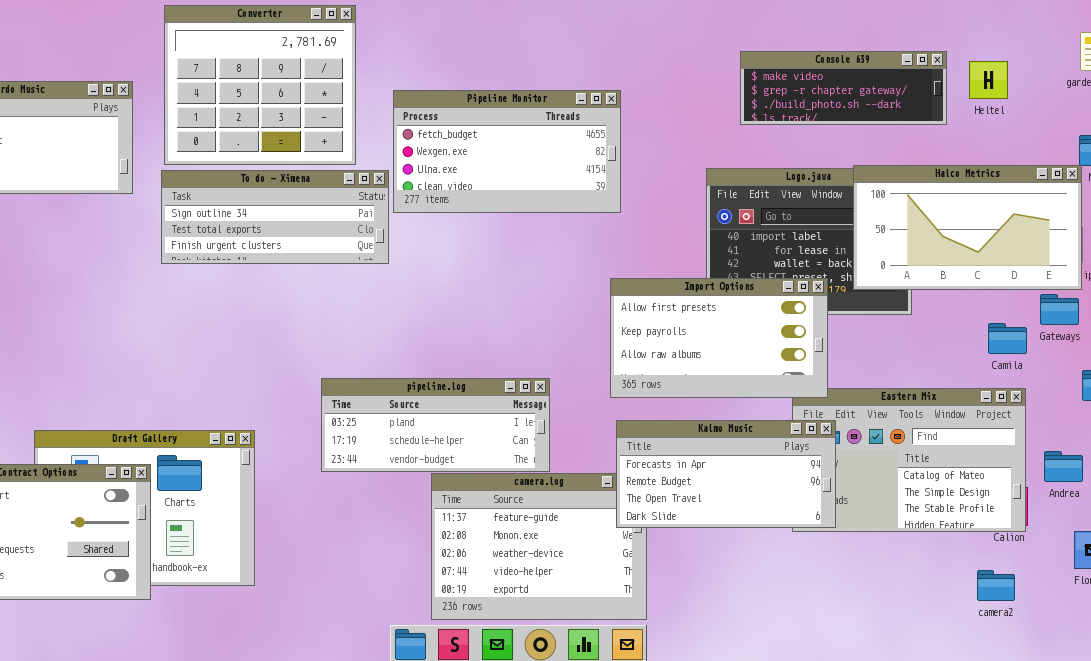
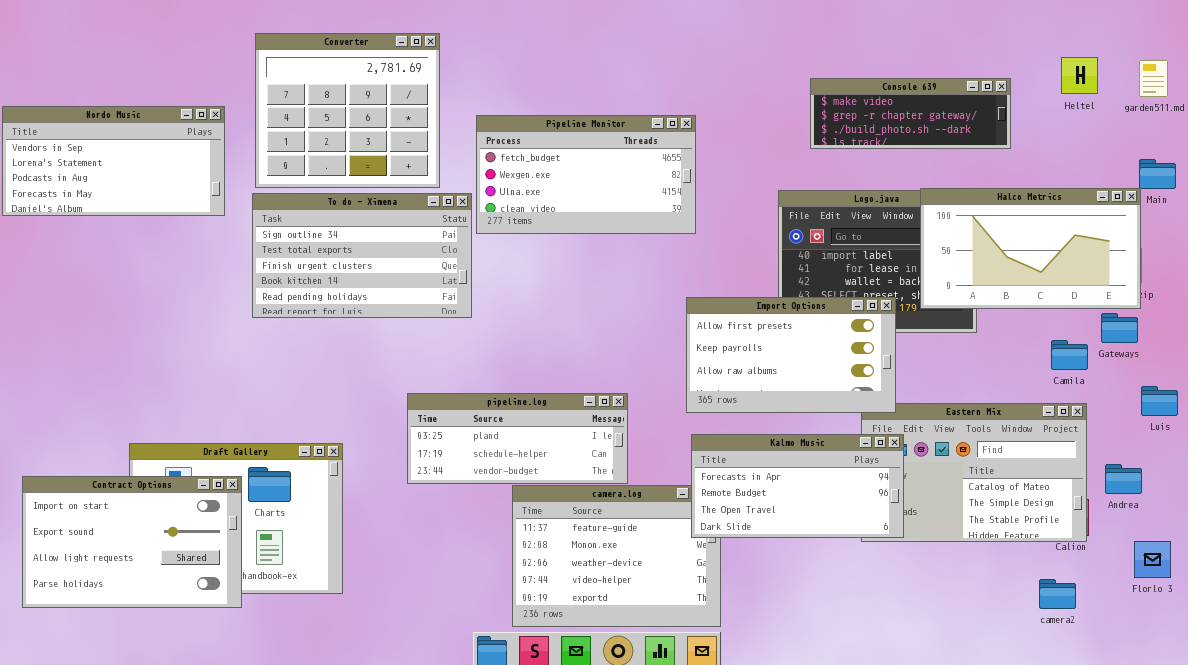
Heltel: [969,61,1008,99] -> [1061,57,1098,94], moved
To do - Ximena: [161,170,389,264] -> [252,193,472,318], resized

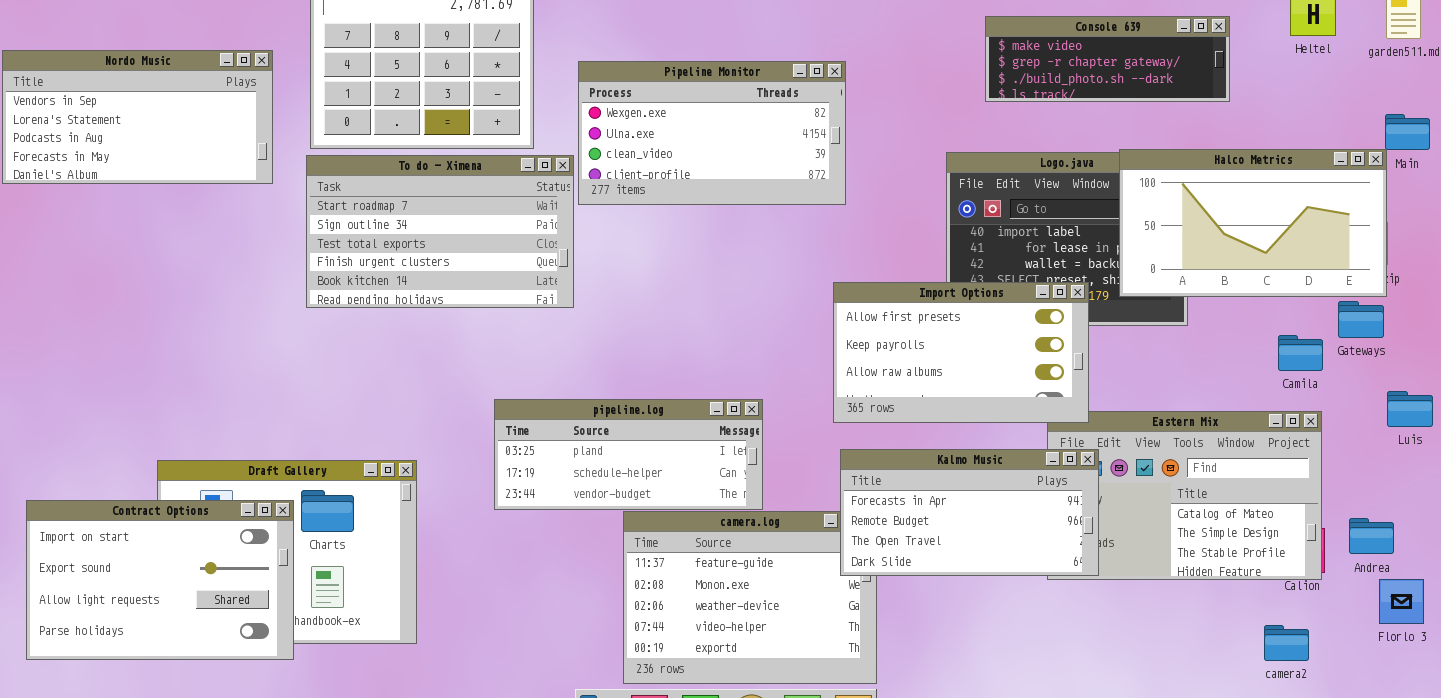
Pipeline Monitor: [476,115,696,234] -> [578,61,846,205], scrolled down 1 row
To do - Ximena: [252,193,472,318] -> [306,155,574,308], scrolled up 1 row
Andrea: [1105,464,1142,494] -> [1349,518,1394,554], moved

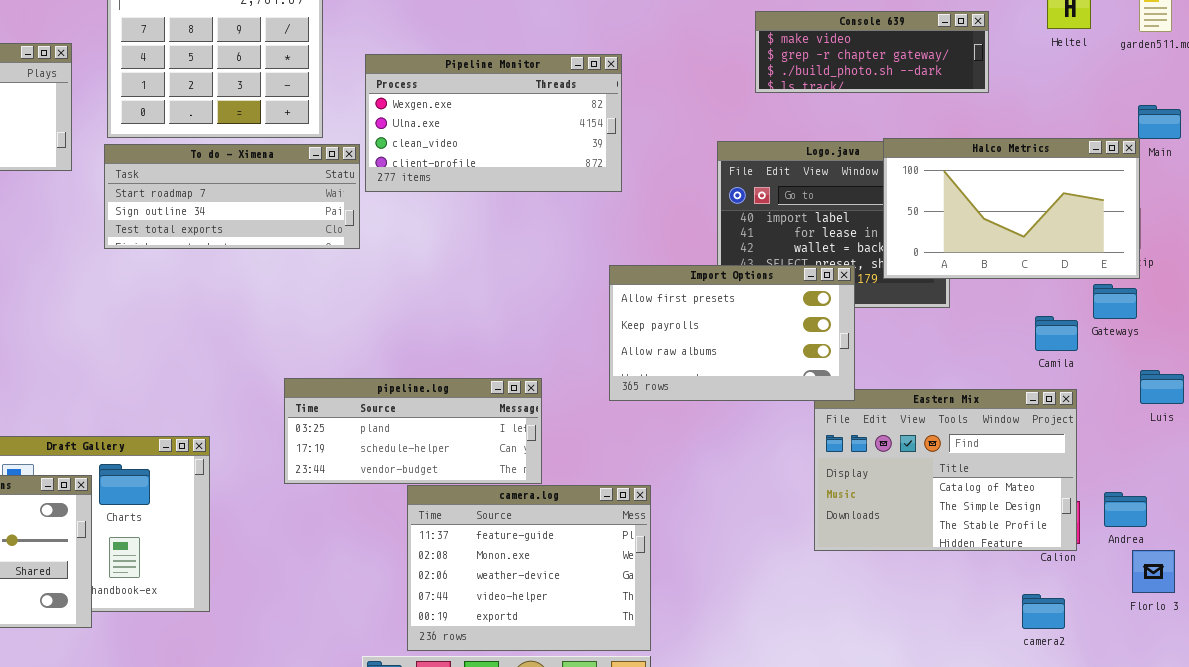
To do - Ximena: [306,155,574,308] -> [104,144,360,249], resized
Kalmo Music: [840,449,1099,576] -> none, closed

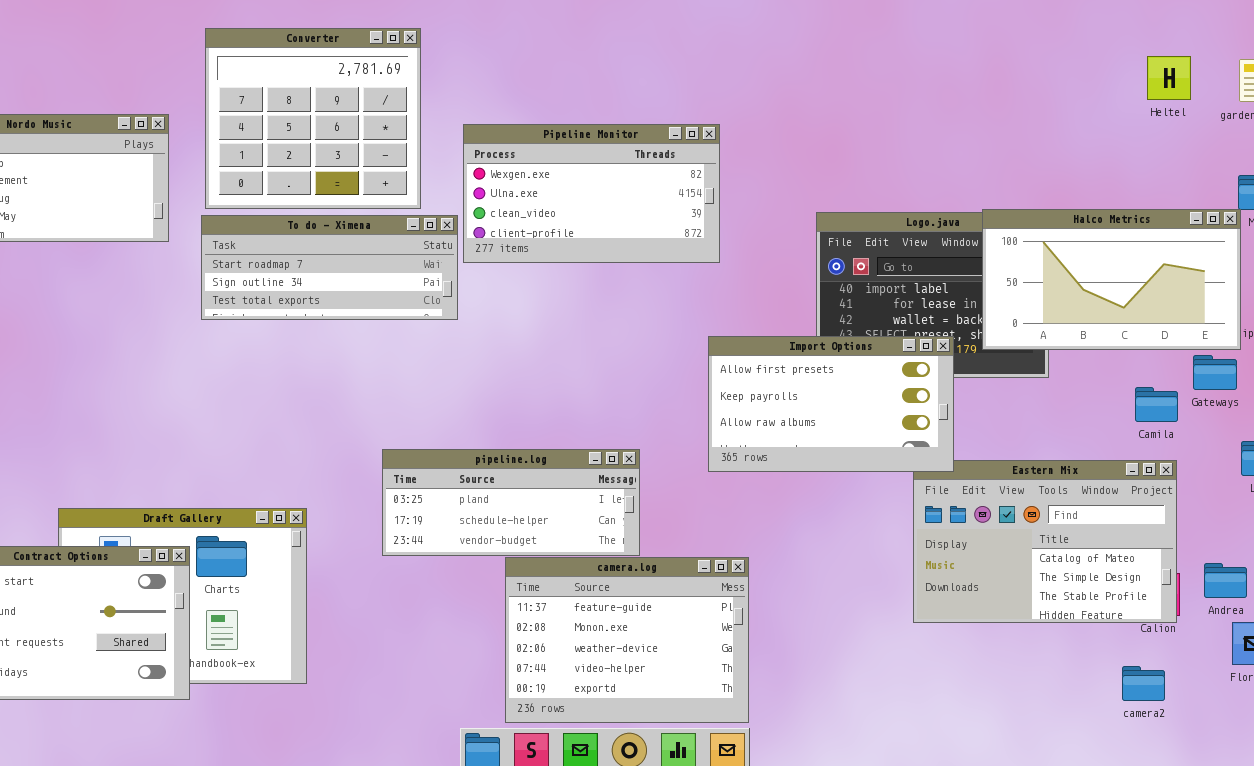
Console 639: [755,11,989,93] -> none, closed

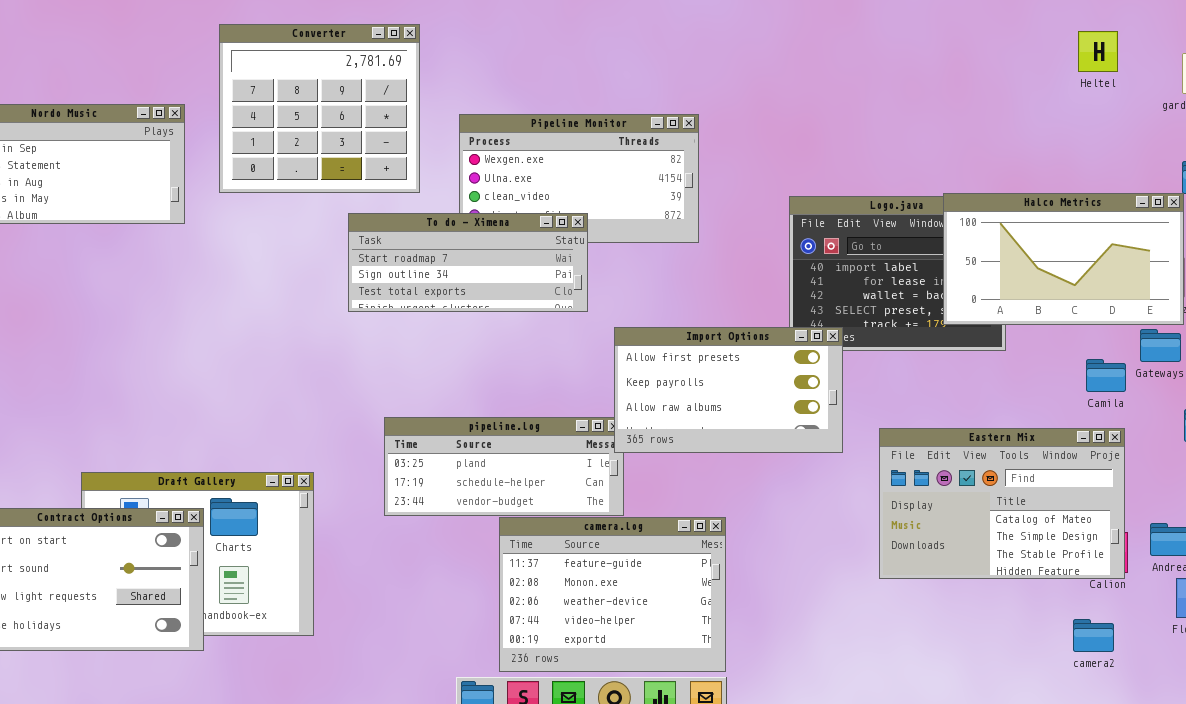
Heltel: [1147,56,1191,100] -> [1078,31,1118,72], moved
To do - Ximena: [201,215,458,320] -> [348,213,588,312], moved
Import Options: [708,336,954,472] -> [614,327,843,453], moved

